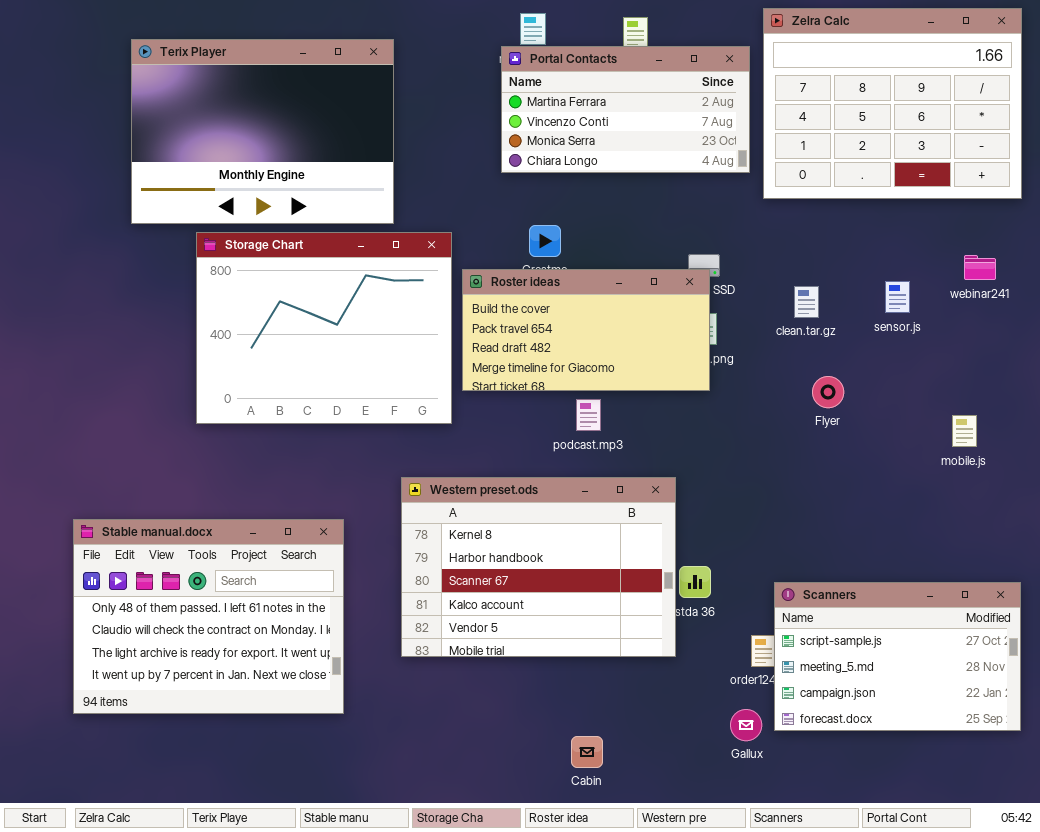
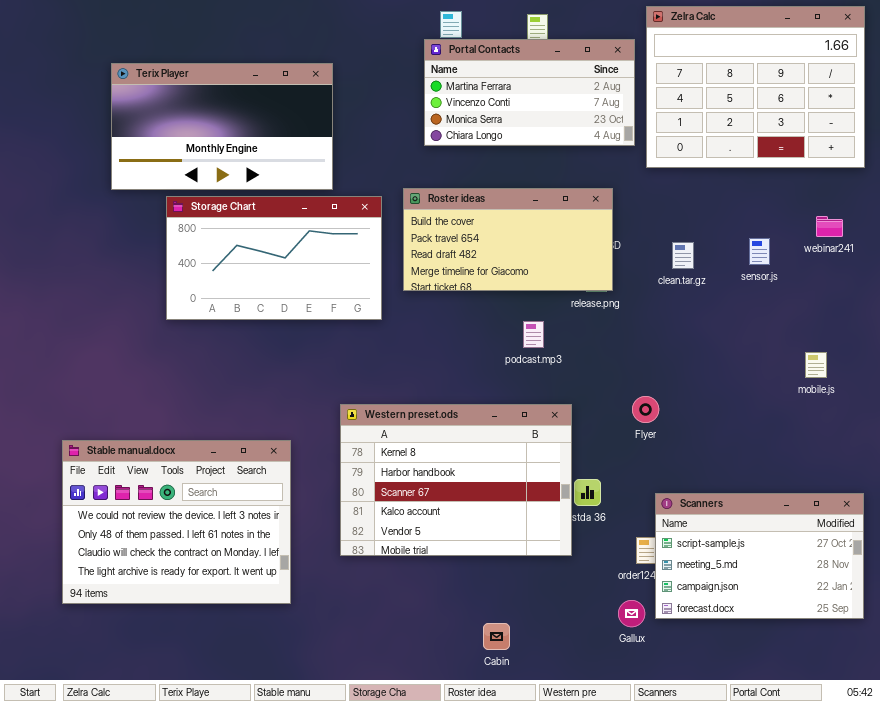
Terix Player: [131,39,394,224] -> [111,63,333,190], resized
Storage Chart: [196,232,452,424] -> [166,196,382,320], resized
Roster ideas: [462,269,710,391] -> [403,188,613,291], moved
Flyer: [812,376,844,408] -> [632,396,659,423], moved
podcast.mp3: [576,399,601,431] -> [523,321,544,348], moved
Stable manual.docx: [73,519,344,714] -> [62,440,291,604], scrolled up 1 row

